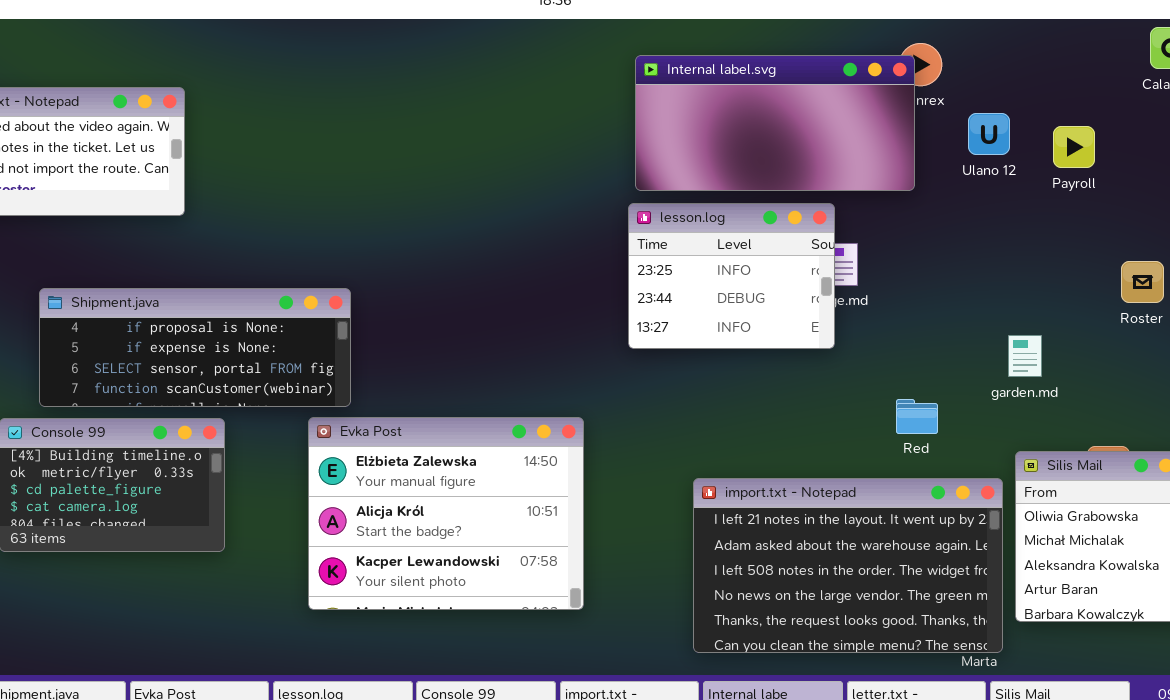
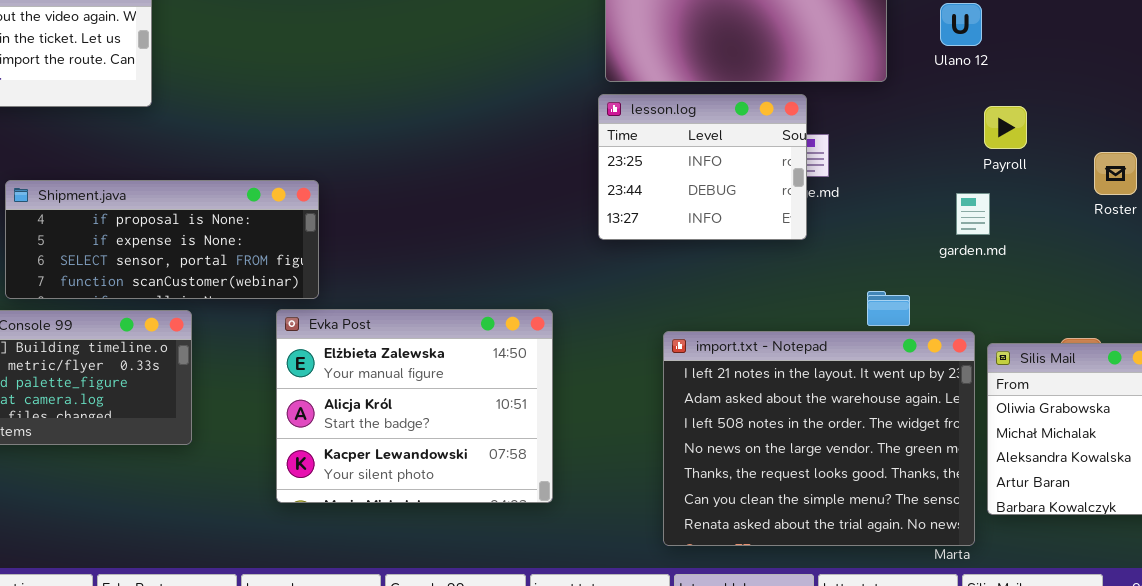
Payroll: [1053,126,1095,168] -> [984,106,1027,149], moved
garden.md: [1008,335,1042,377] -> [956,193,990,235], moved
import.txt - Notepad: [693,478,1003,653] -> [663,331,975,546], resized

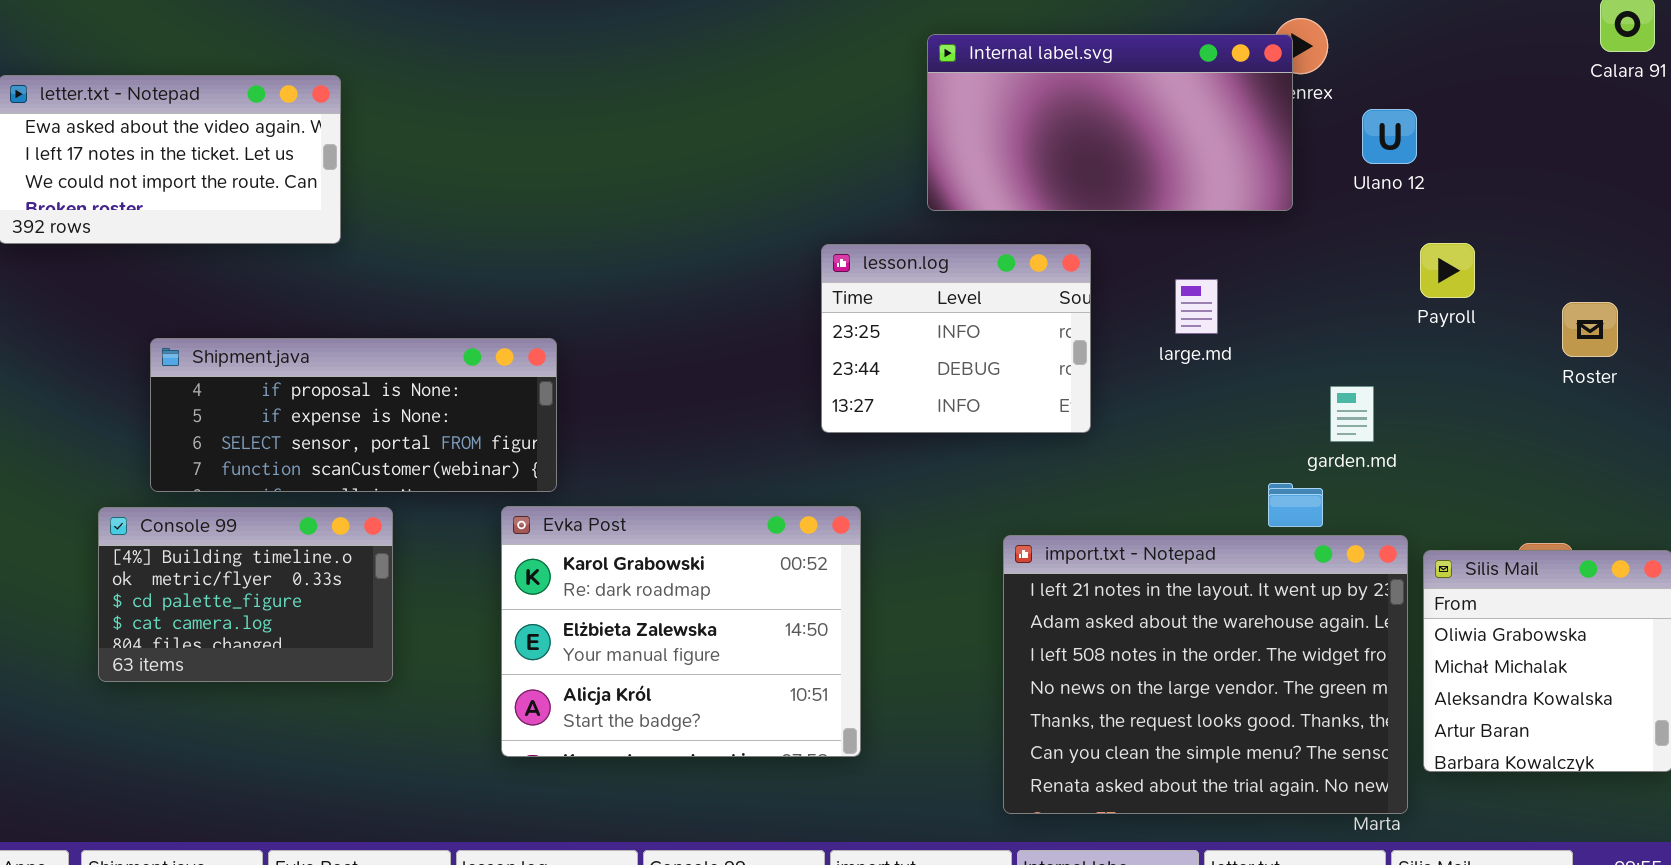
lesson.log: [598,94,807,240] -> [821,244,1091,433], moved
garden.md: [956,193,990,235] -> [1330,386,1374,442], moved
Evka Post: [276,309,553,503] -> [501,506,861,757], scrolled up 1 row

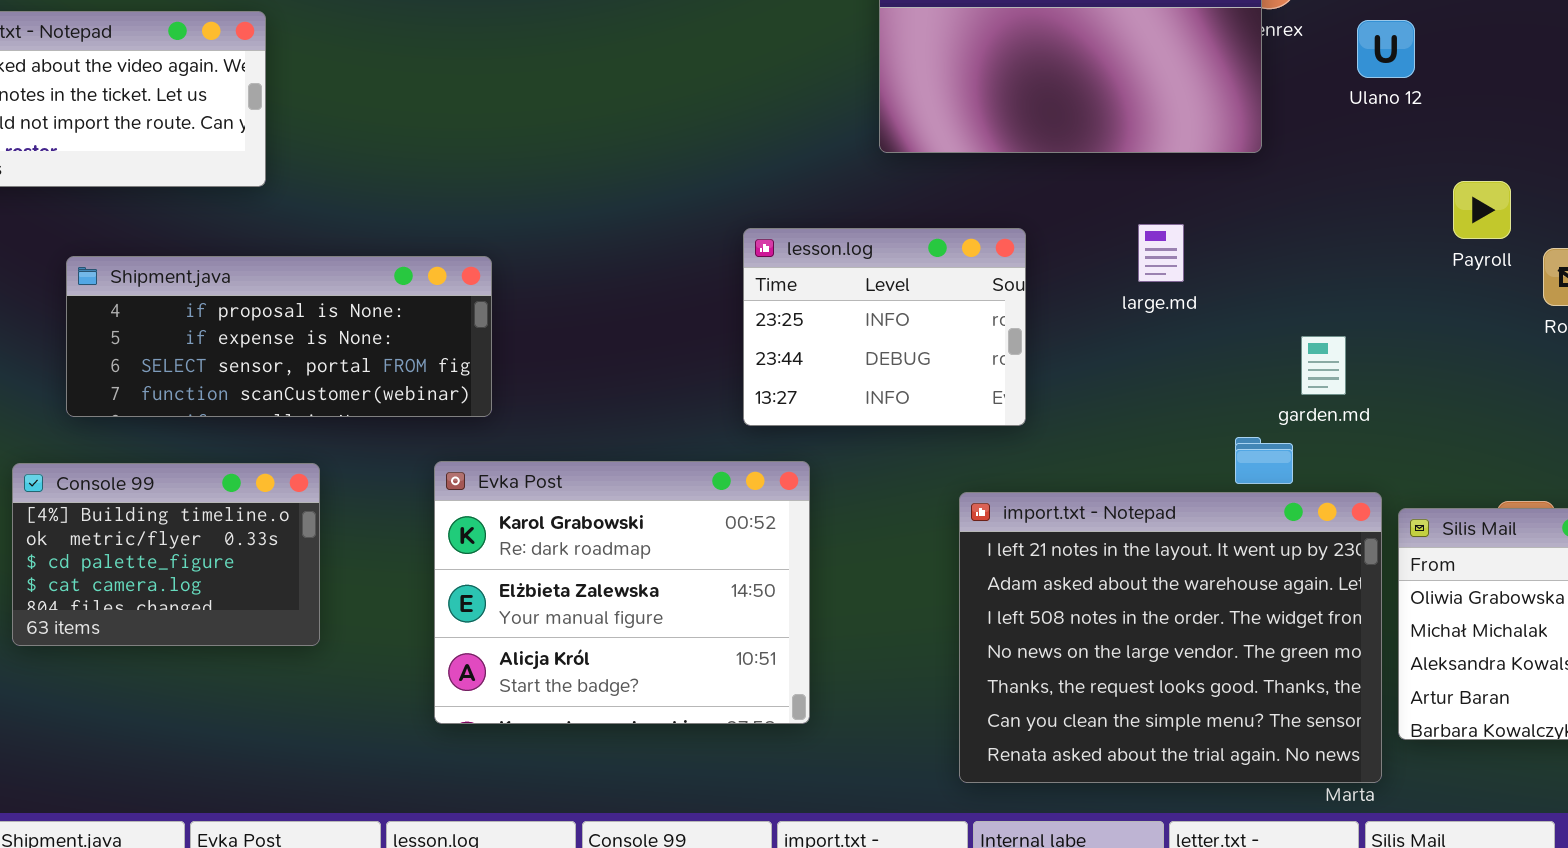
Ulano 12: [1362,109,1417,164] -> [1357,20,1415,78], moved
Payroll: [1420,243,1475,298] -> [1453,181,1511,239], moved
lesson.log: [821,244,1091,433] -> [743,228,1026,426], moved
Shipment.java: [150,338,557,492] -> [66,256,492,417], moved

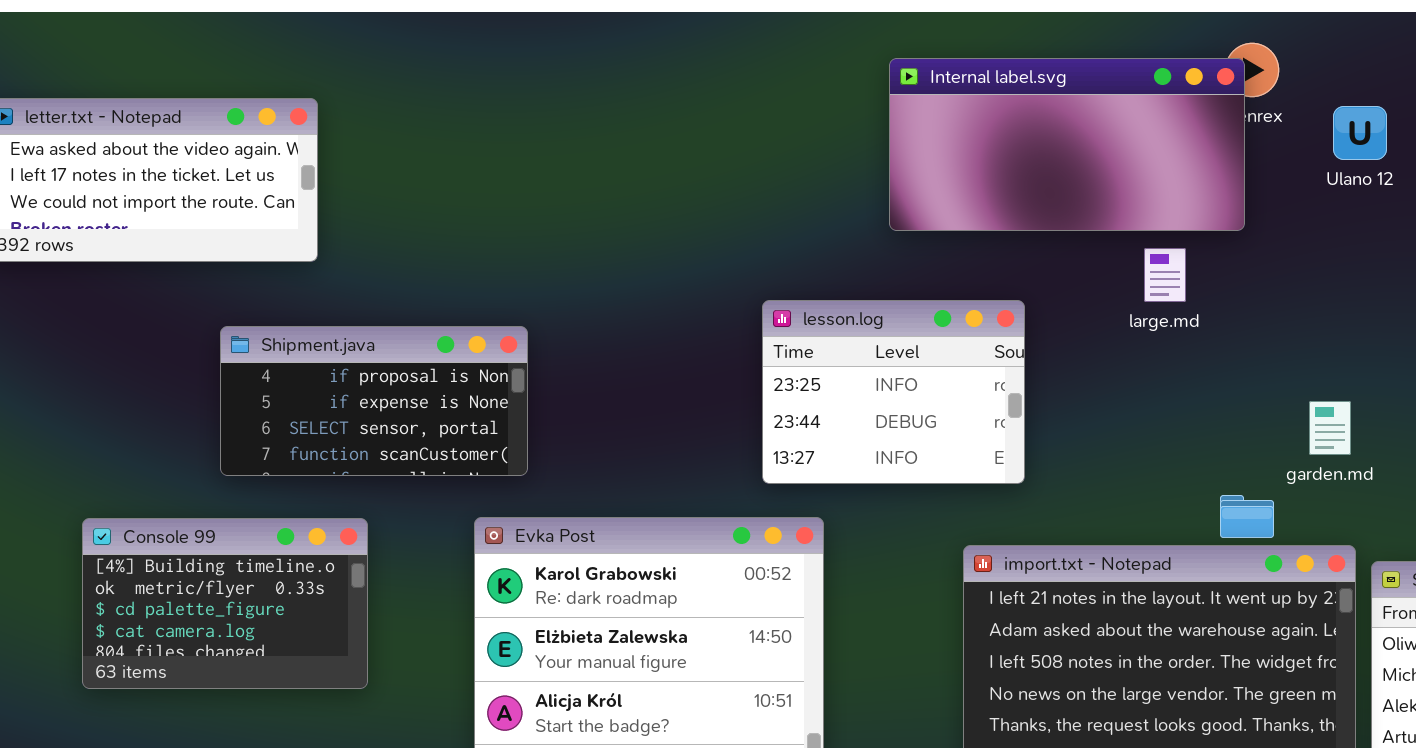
large.md: [1138,224,1184,282] -> [1144,248,1186,302], moved
Shipment.java: [66,256,492,417] -> [220,326,528,476], resized
garden.md: [1301,336,1346,395] -> [1309,401,1351,455], moved

